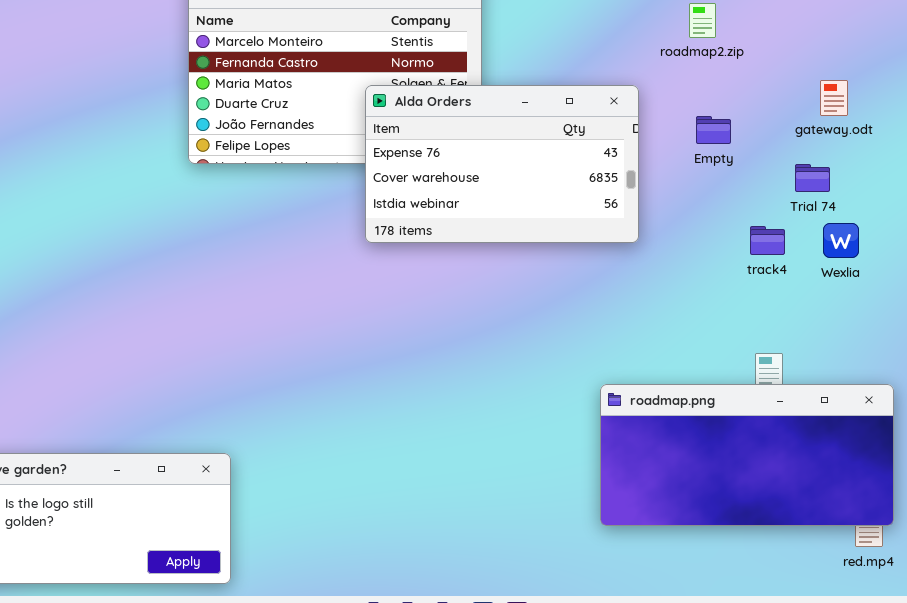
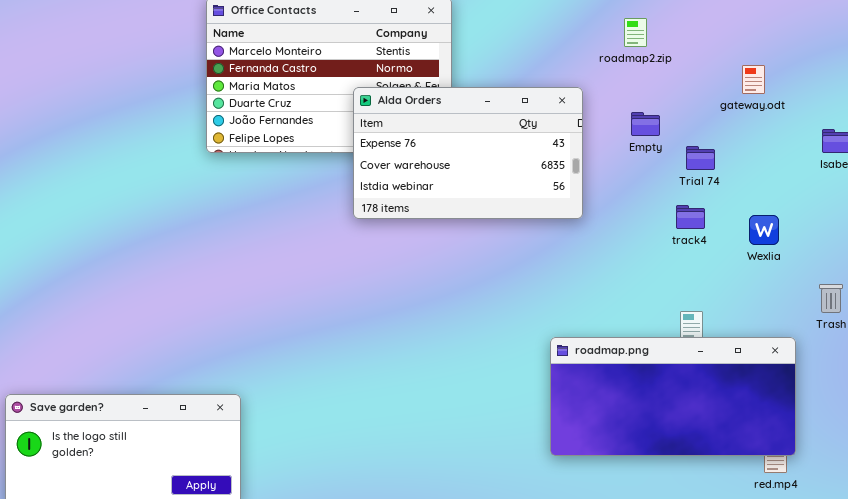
gateway.odt: [820,80,848,116] -> [742,65,765,94], moved
Trial 74: [795,164,830,192] -> [686,146,715,170], moved
Wexlia: [823,223,859,258] -> [749,215,779,245], moved

